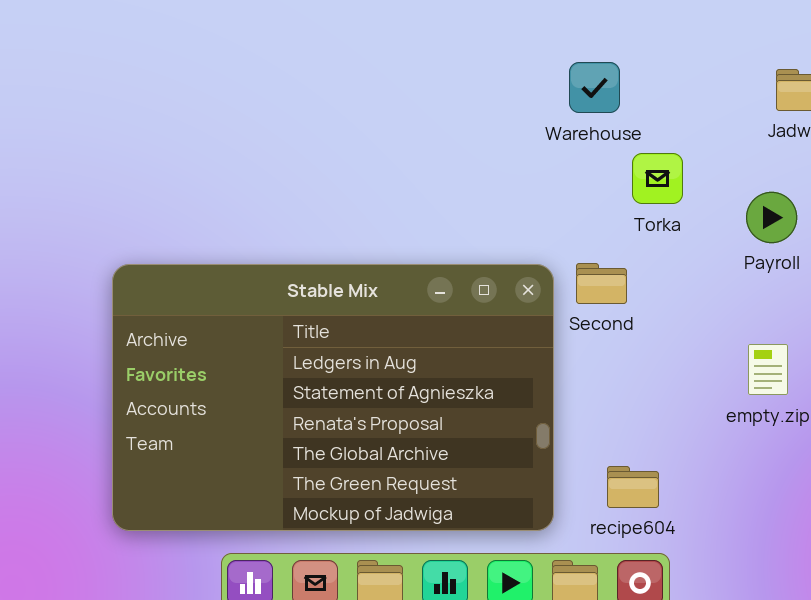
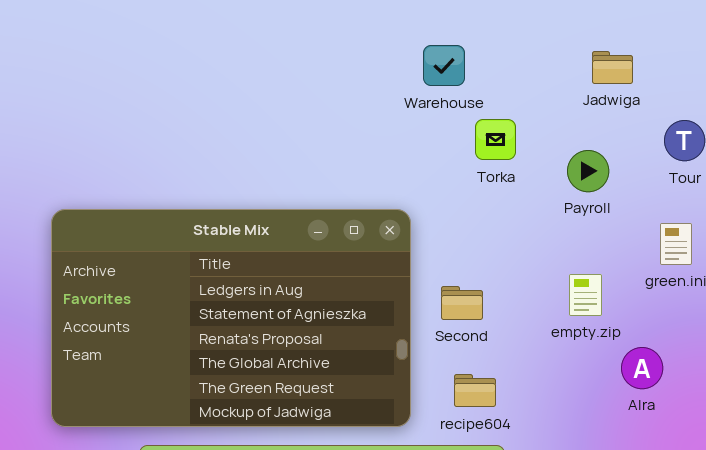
Second: [576,263,627,304] -> [441,286,483,320], moved

